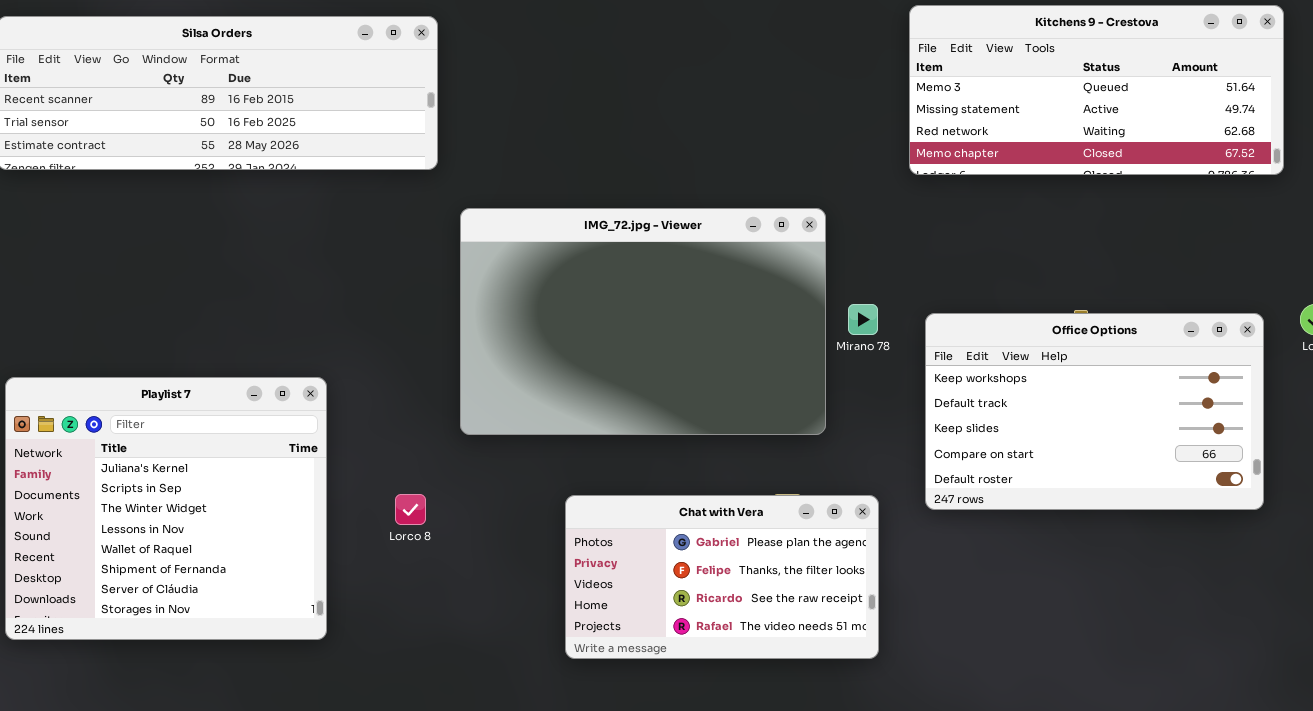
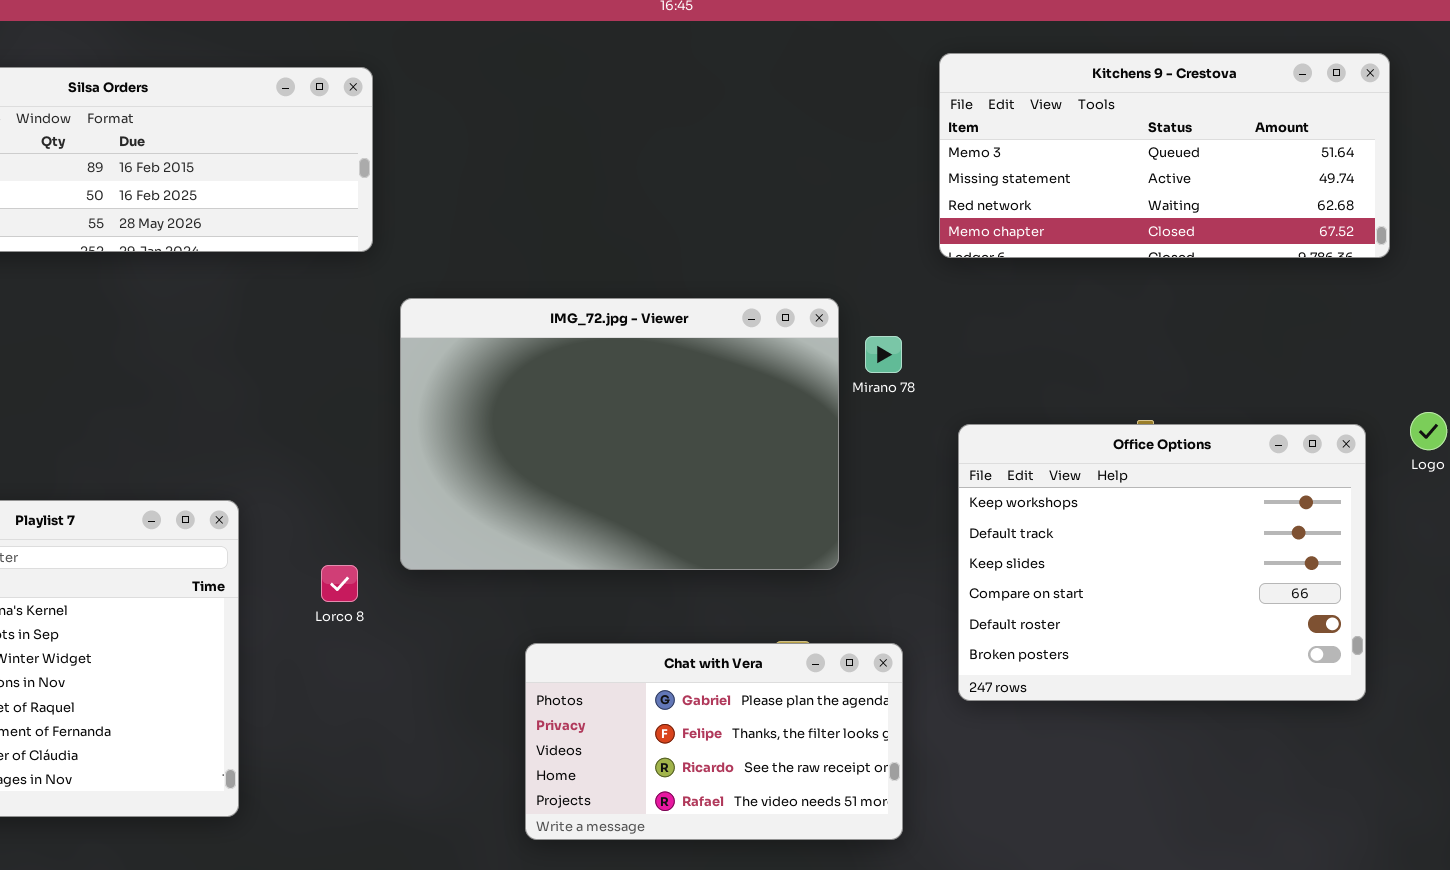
Mirano 78: [848,304,878,335] -> [865,336,902,373], moved
Office Options: [925,313,1264,510] -> [958,424,1366,701], resized
Lorco 8: [395,494,426,525] -> [321,565,358,602], moved

